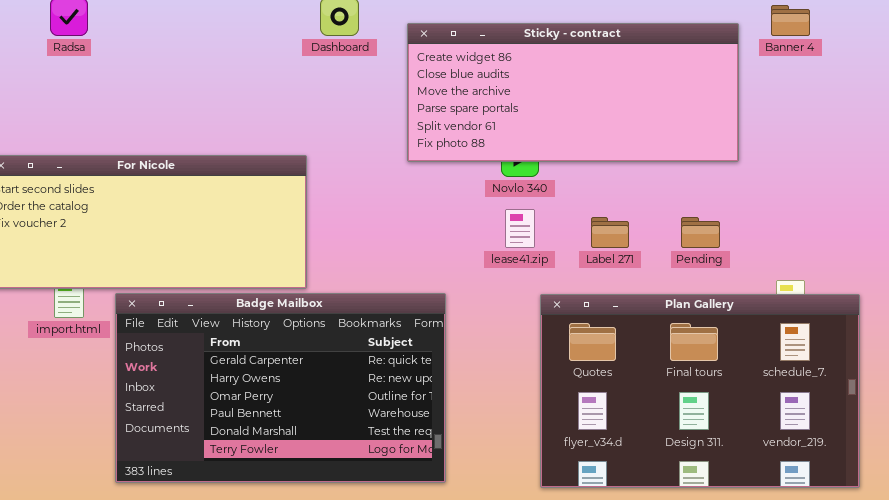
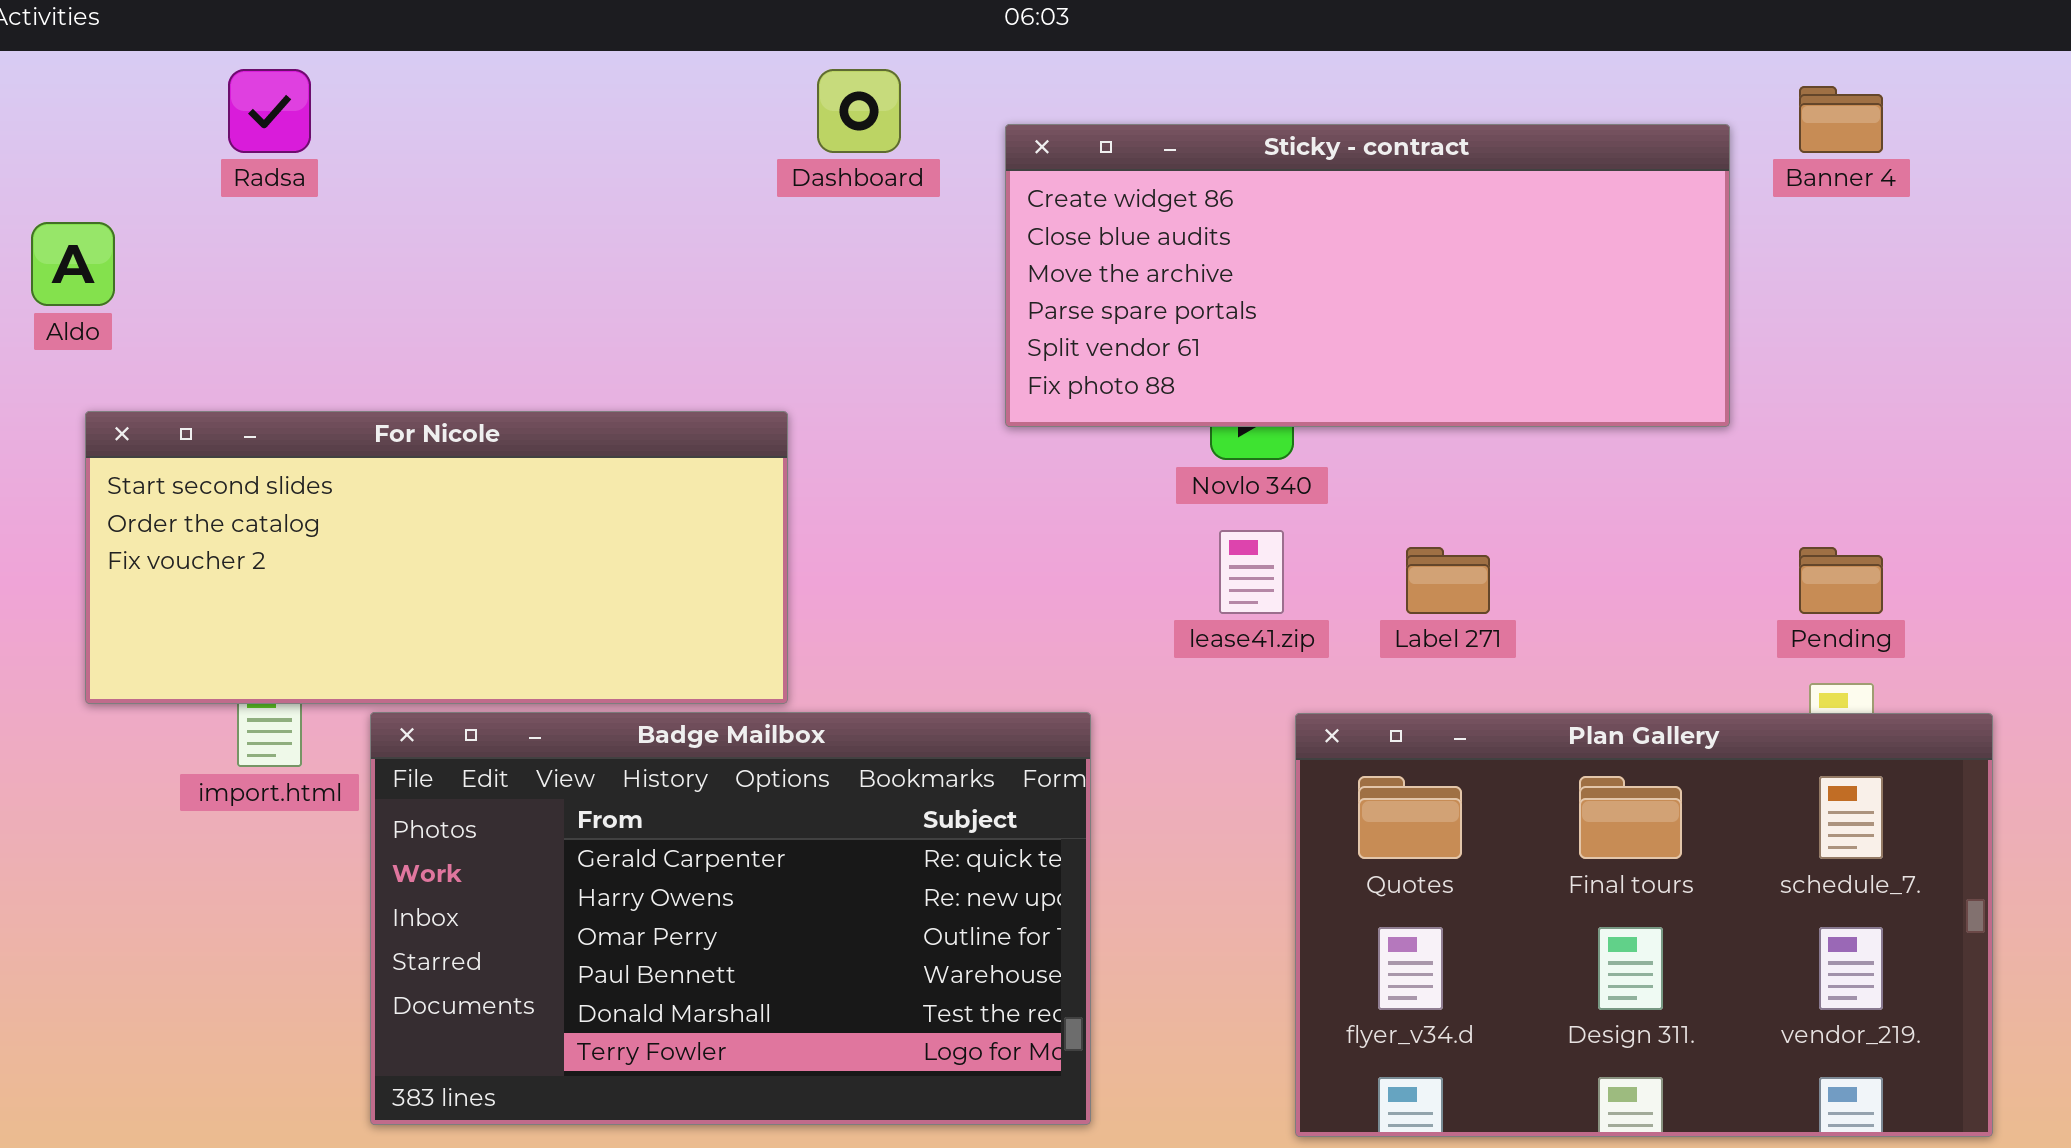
Pending: [681,217,720,248] -> [1799,547,1883,614], moved

